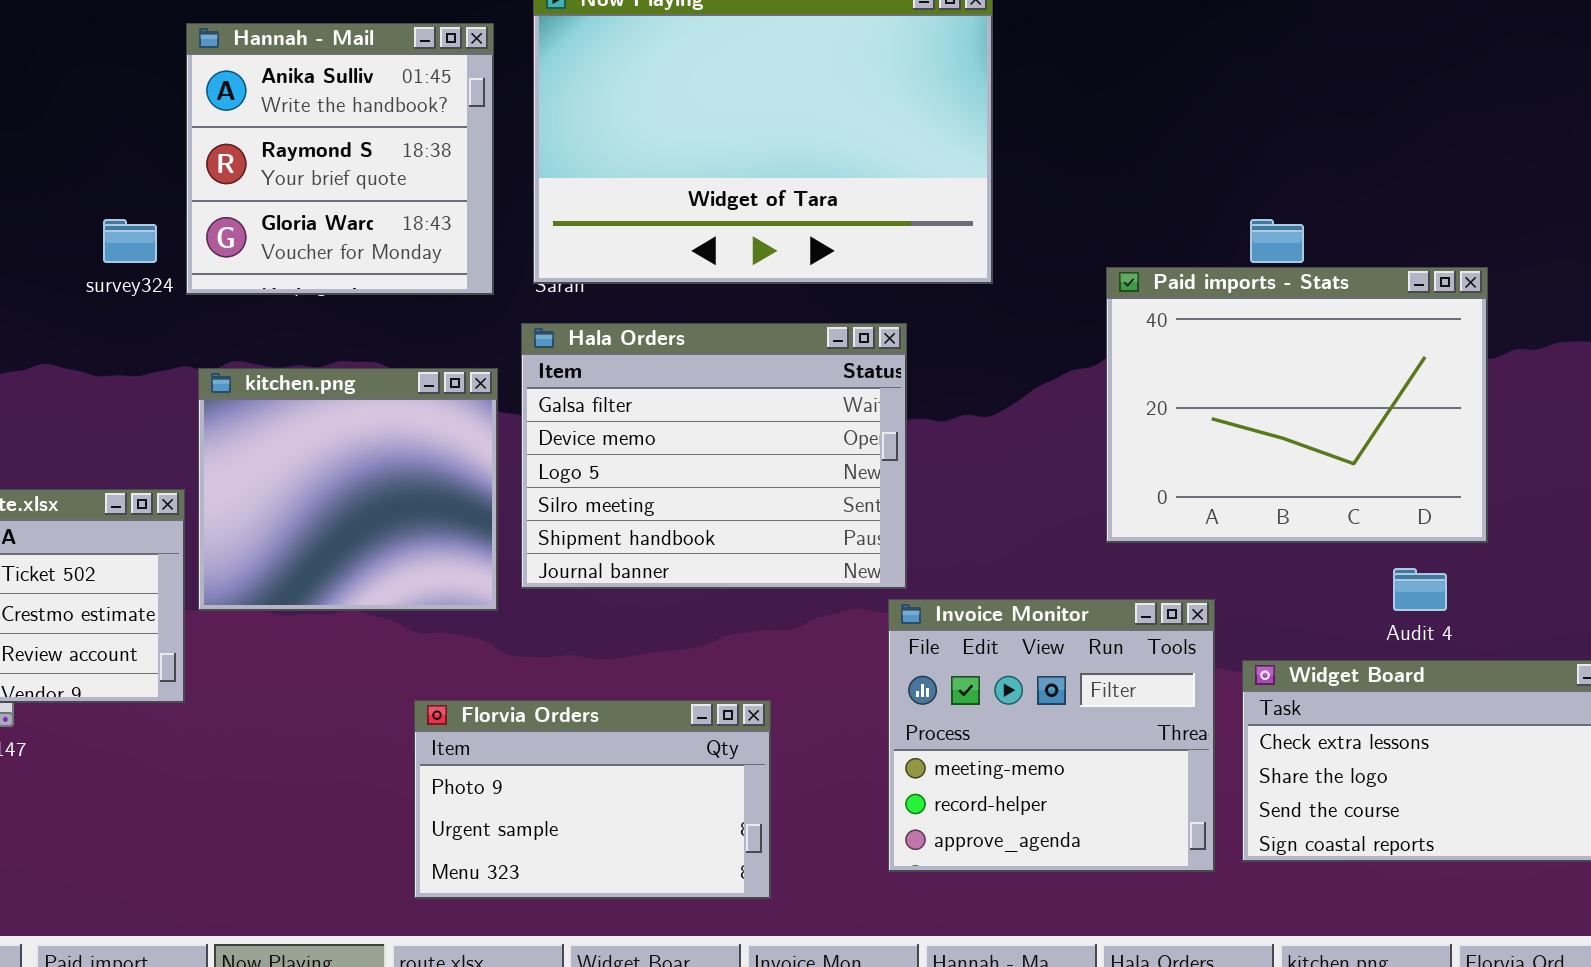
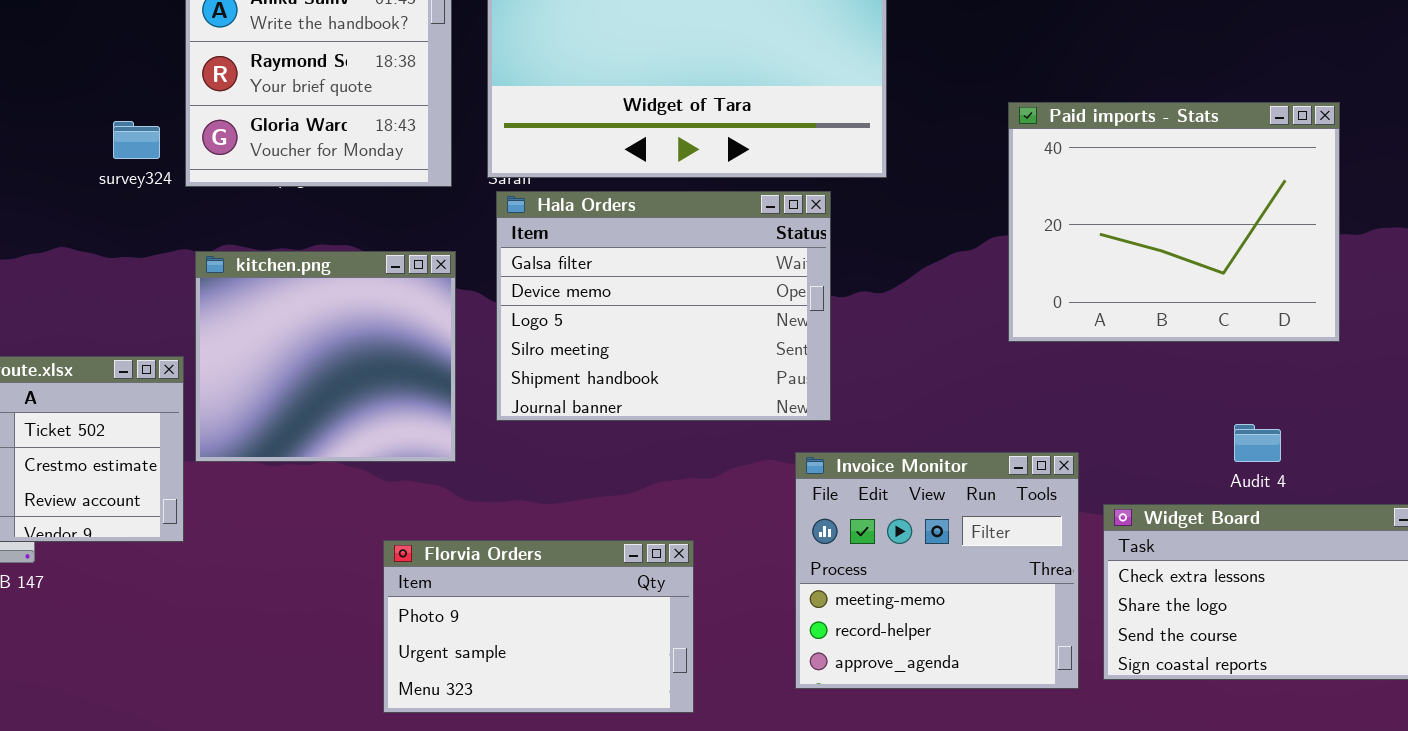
Paid imports - Stats: [1106,267,1488,543] -> [1008,102,1340,342], moved
Hala Orders: [521,323,907,589] -> [496,191,831,421], moved

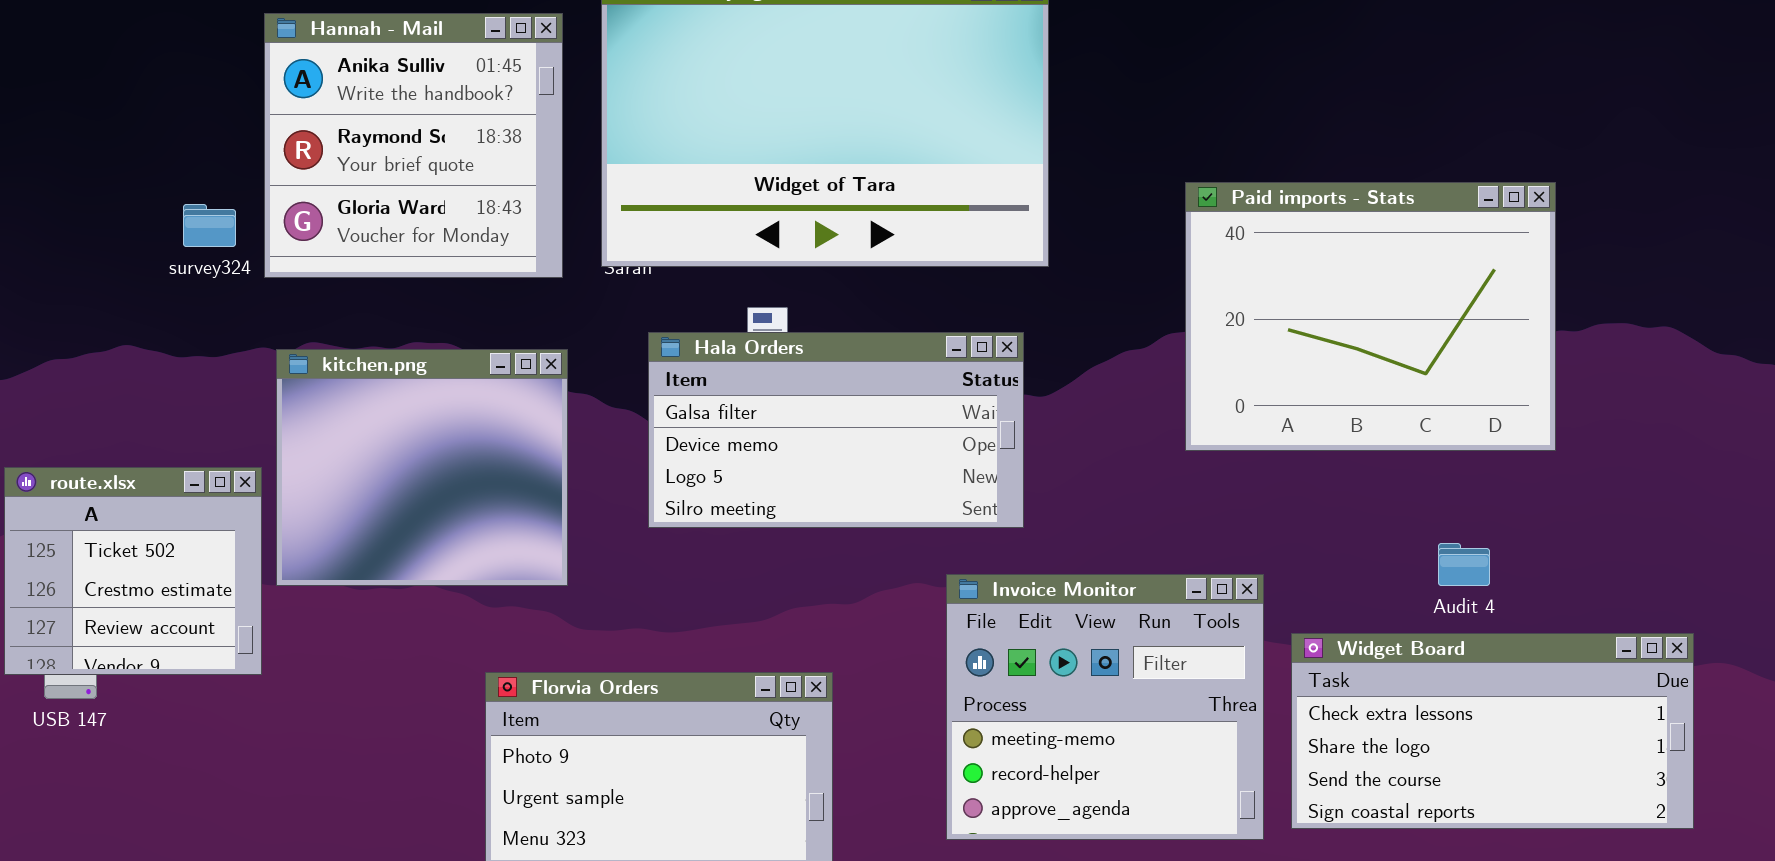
Hala Orders: [496,191,831,421] -> [648,332,1024,528], moved, resized

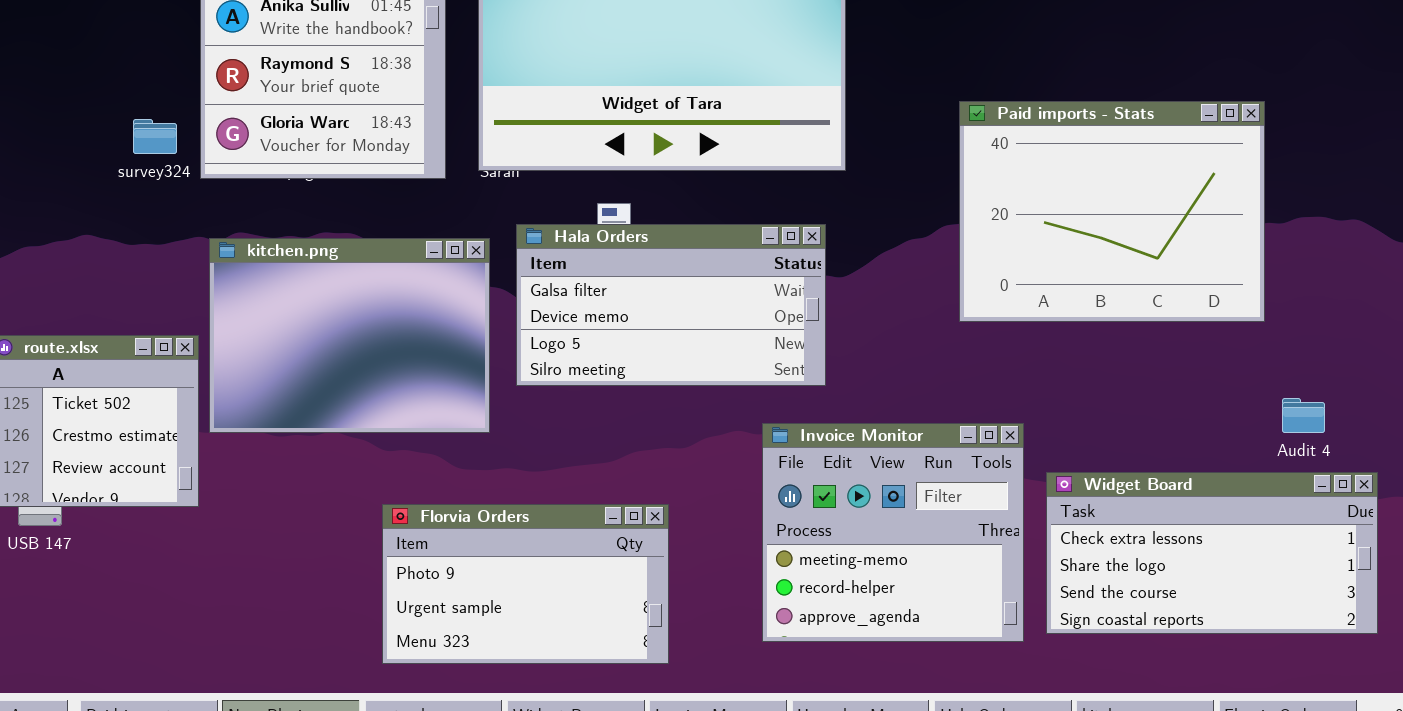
kitchen.png: [276,349,568,586] -> [209,238,490,433], resized
Audit 4: [1438,543,1490,586] -> [1282,398,1325,433], moved

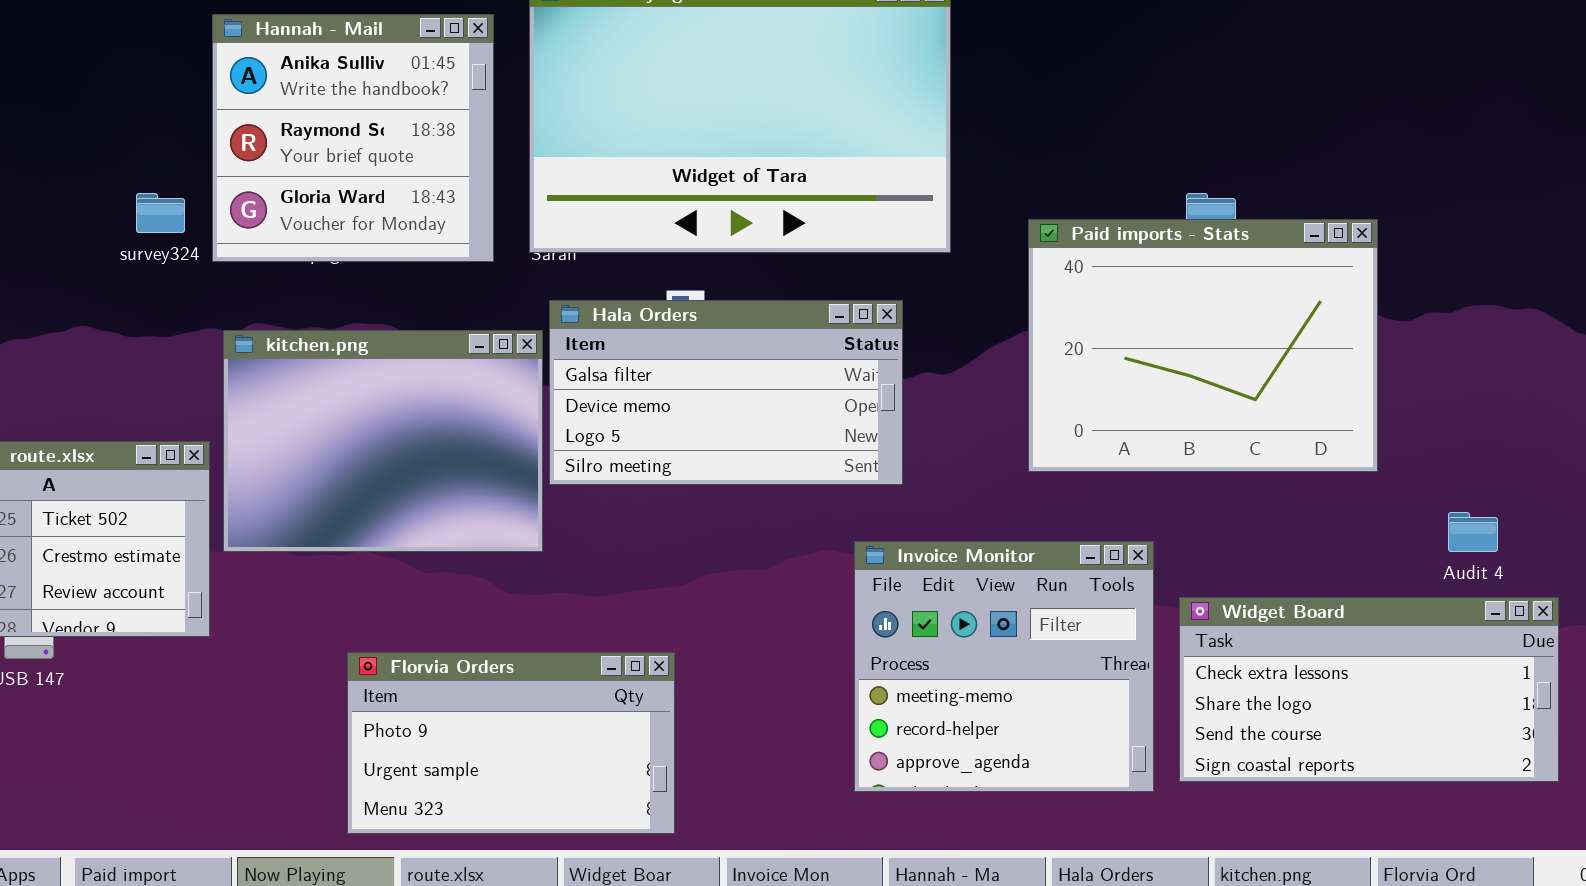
Paid imports - Stats: [959,101,1265,322] -> [1028,219,1378,472], moved
Hala Orders: [516,224,826,386] -> [549,300,903,485], moved
Florvia Orders: [382,504,669,664] -> [347,652,675,834], moved

